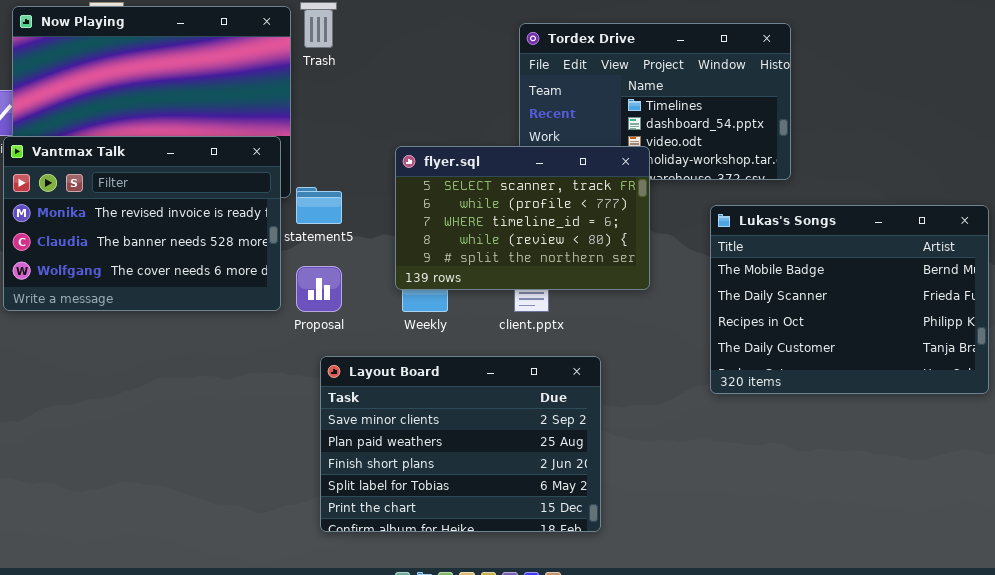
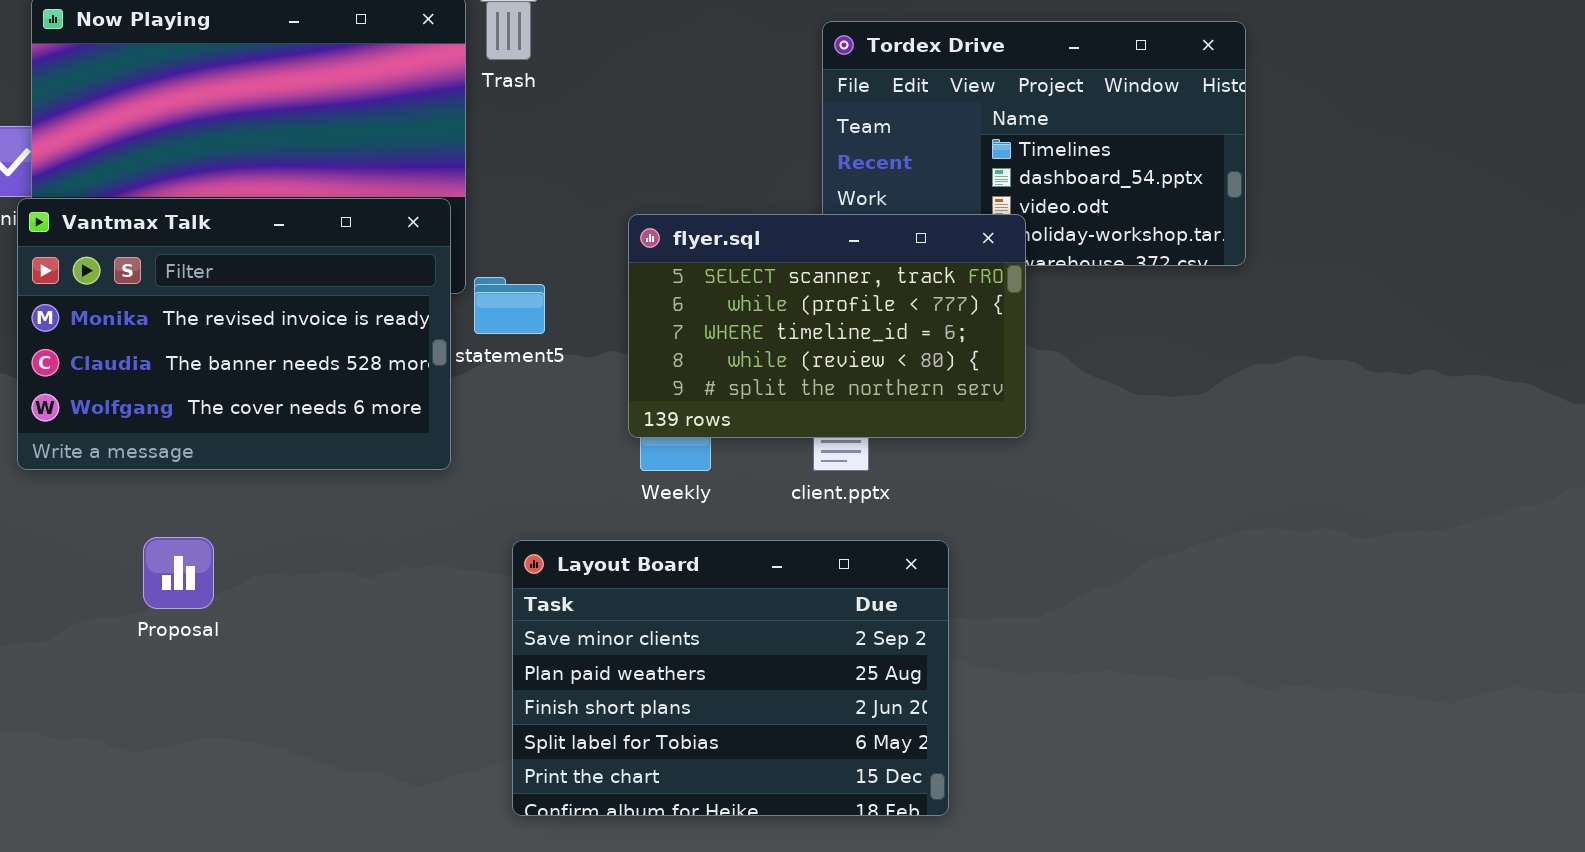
Lukas's Songs: [710,205,989,394] -> none, closed
Proposal: [296,266,342,312] -> [143,537,214,609], moved

